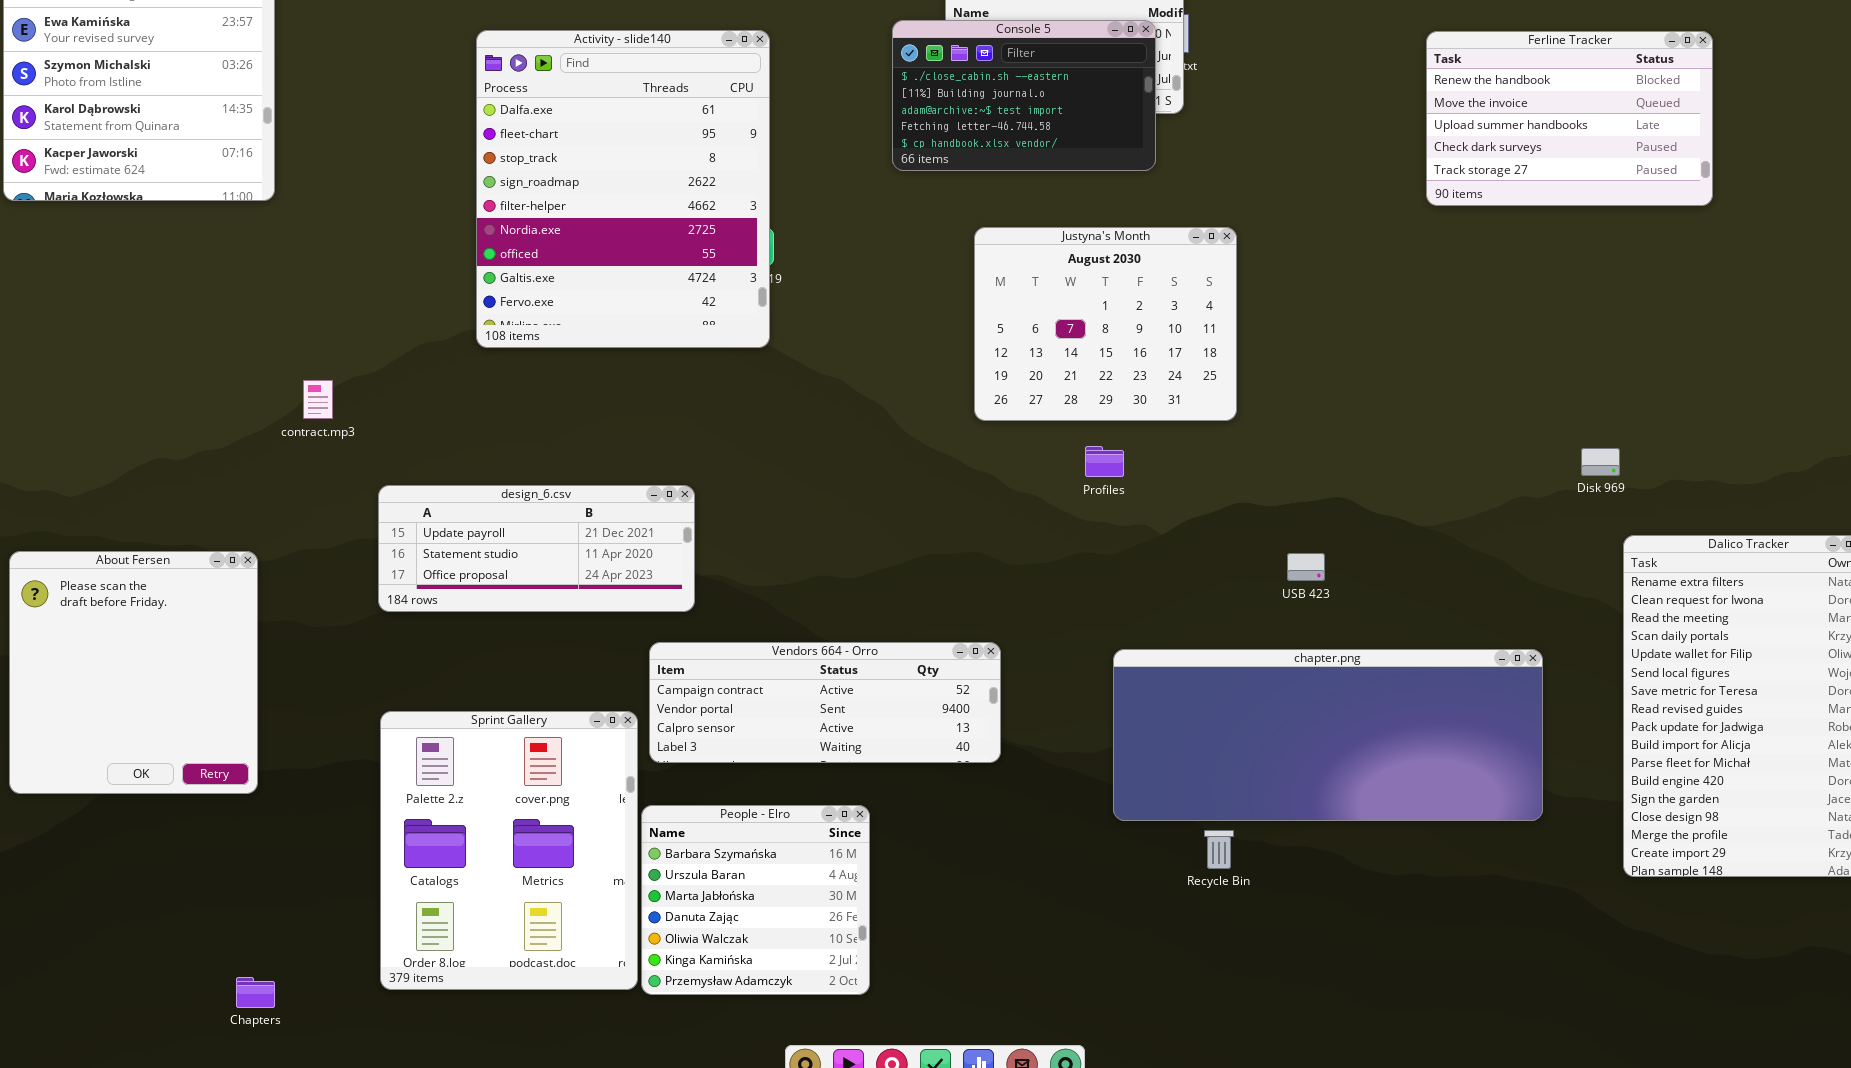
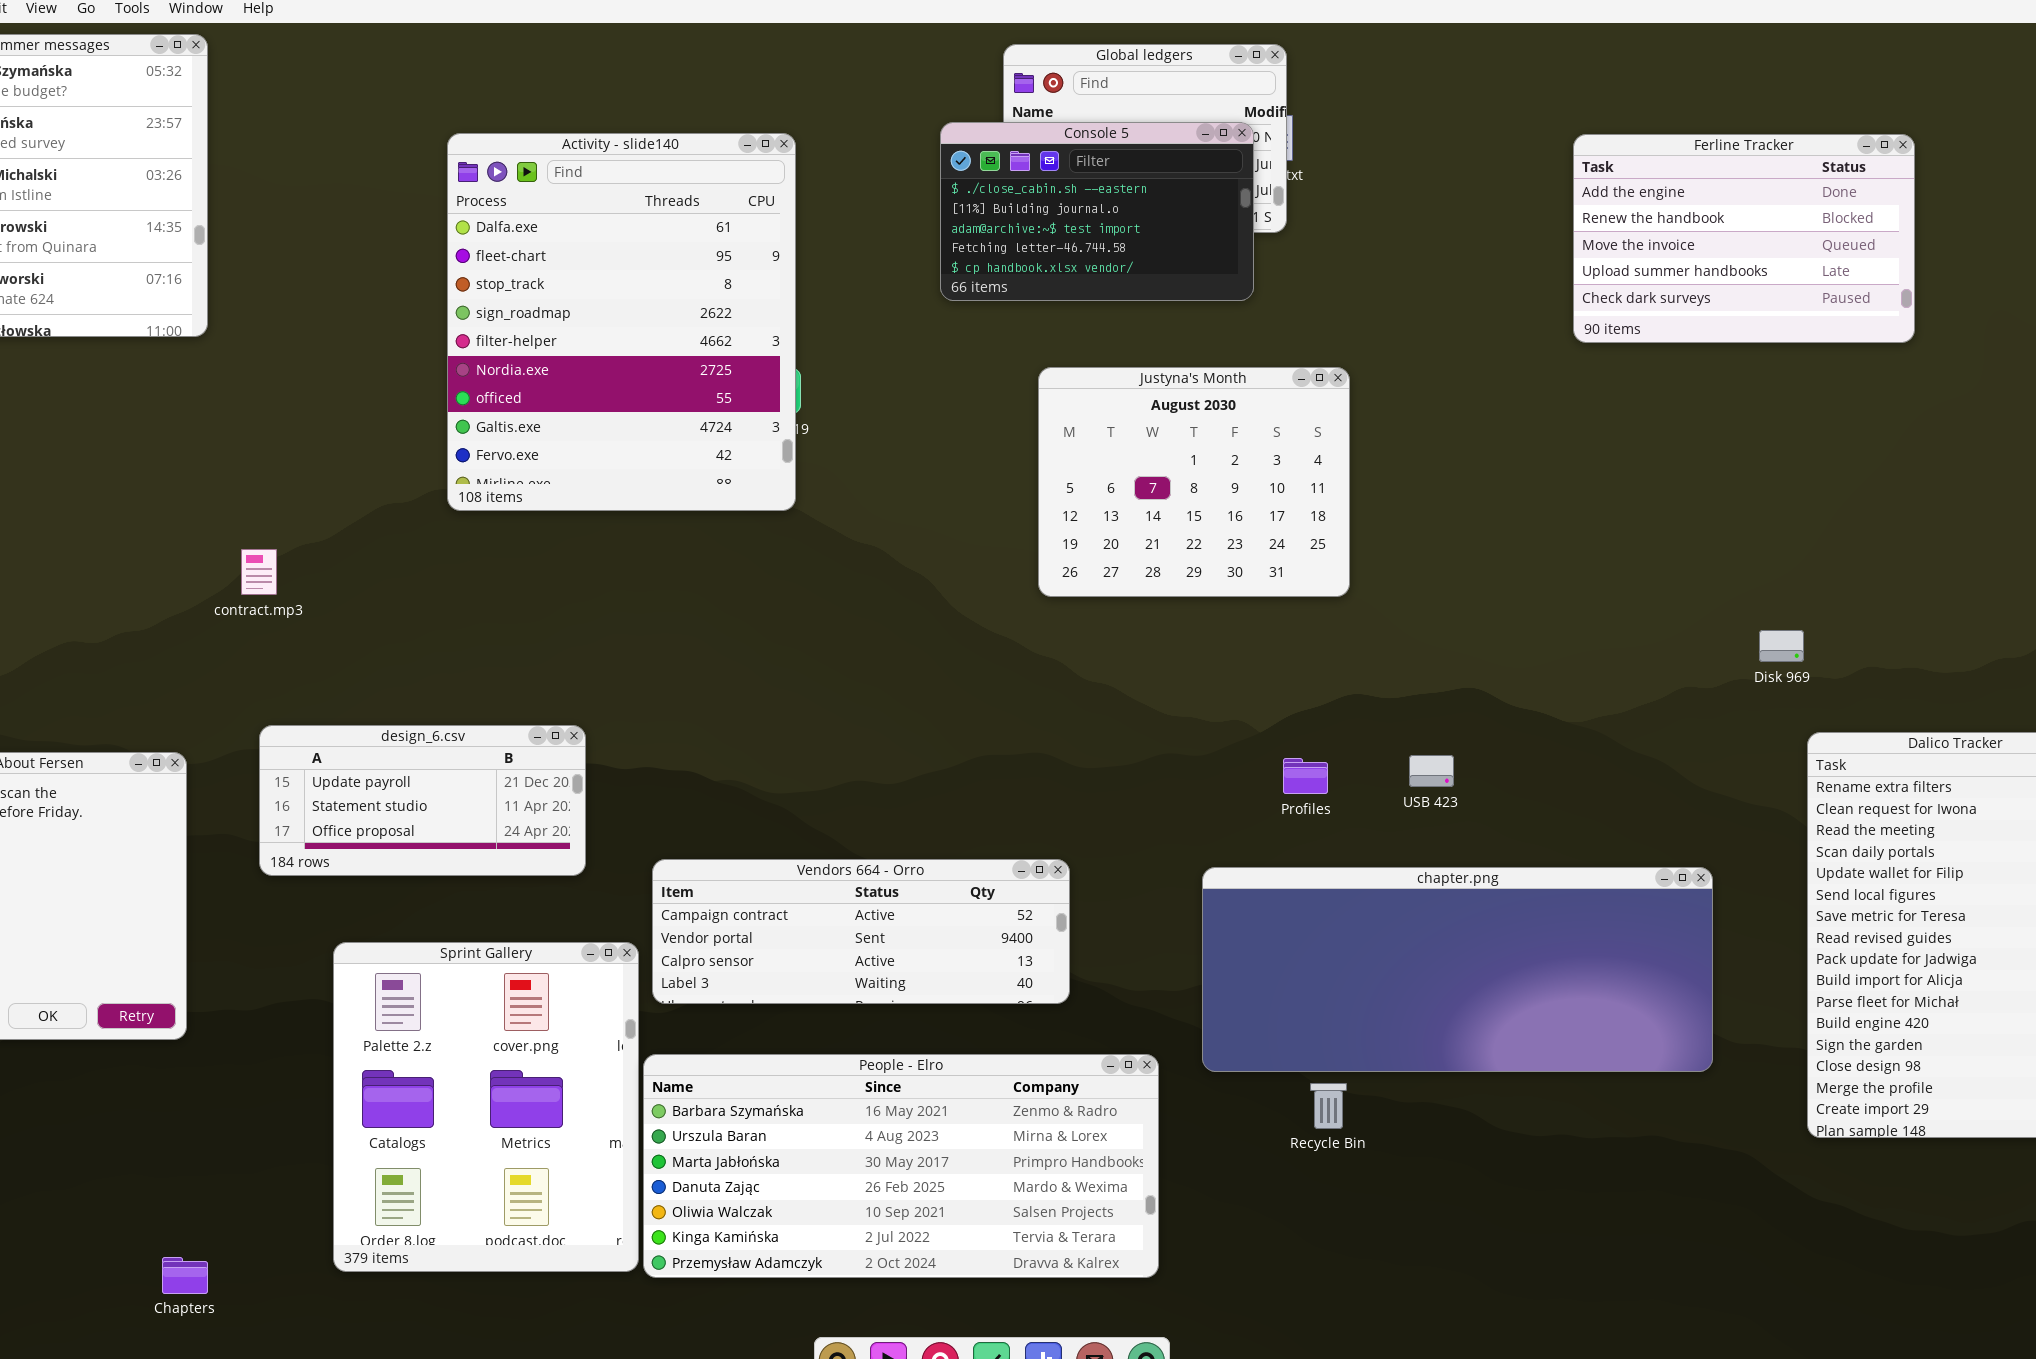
Ferline Tracker: [1426,31,1713,206] -> [1573,134,1915,343], scrolled up 1 row
Profiles: [1085,446,1124,477] -> [1283,758,1328,794], moved
design_6.csv: [378,485,695,612] -> [259,725,586,876], moved, resized
People - Elro: [641,805,870,995] -> [643,1054,1159,1278], resized

